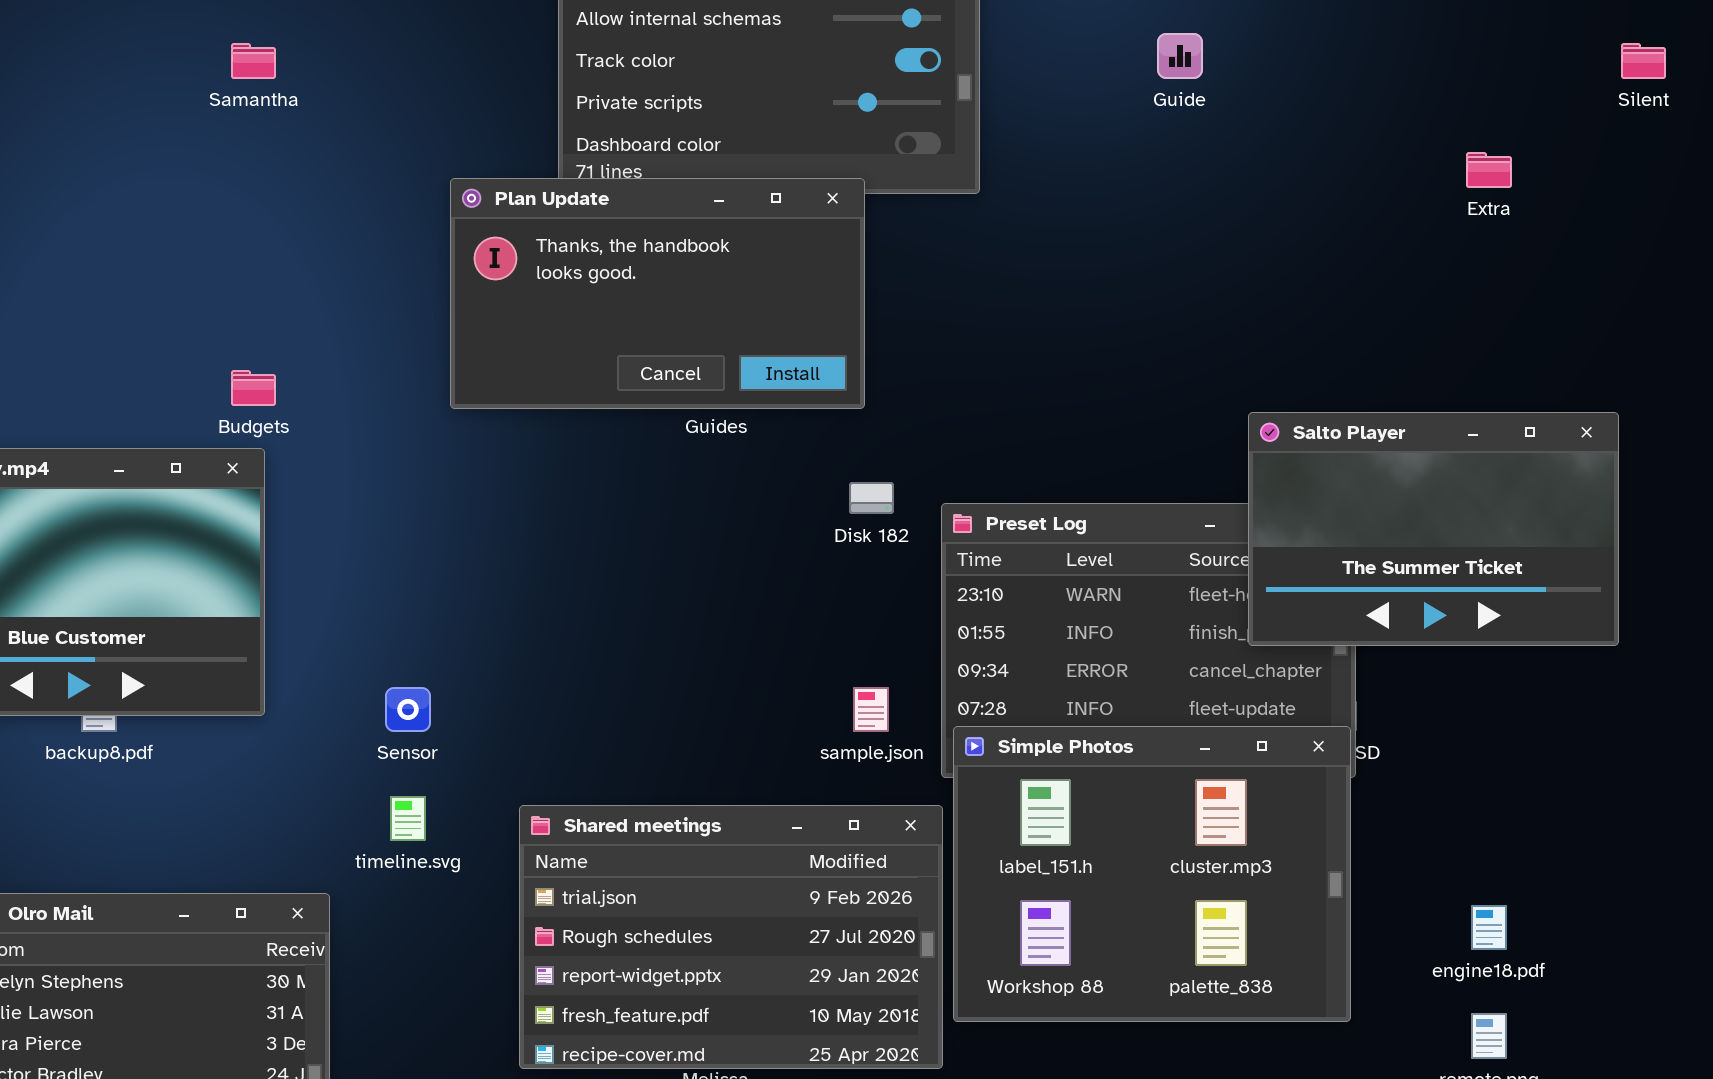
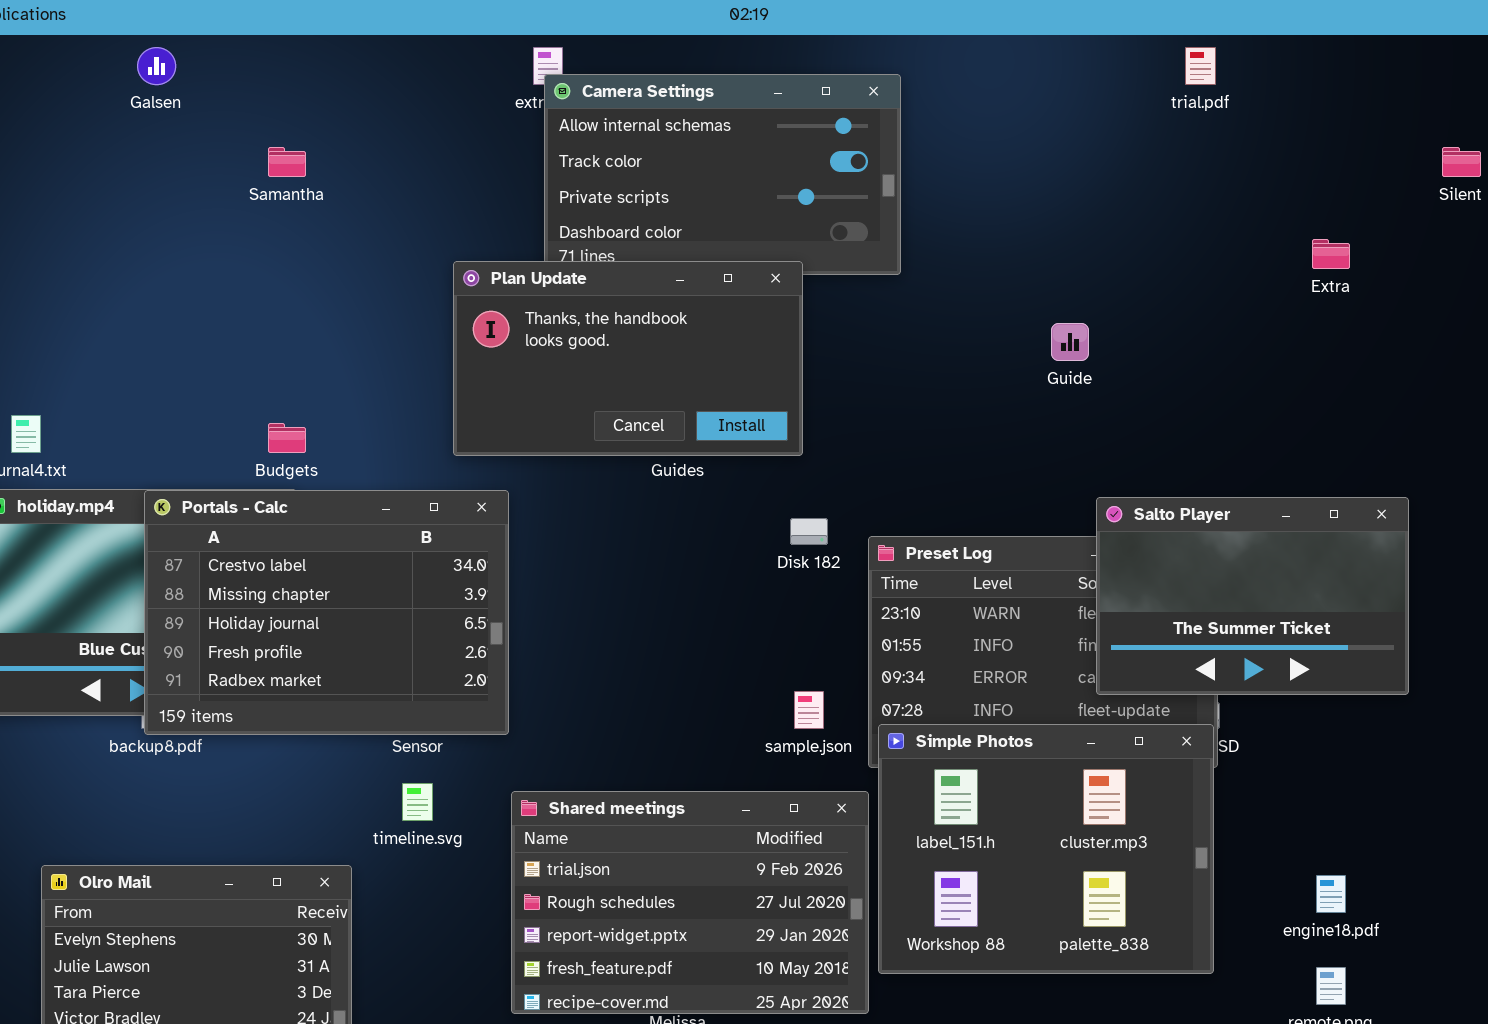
Guide: [1157,33,1203,79] -> [1051,323,1089,361], moved
Salto Player: [1248,412,1619,646] -> [1096,497,1409,695], moved
Portals - Calc: none -> [144,490,509,735], opened

